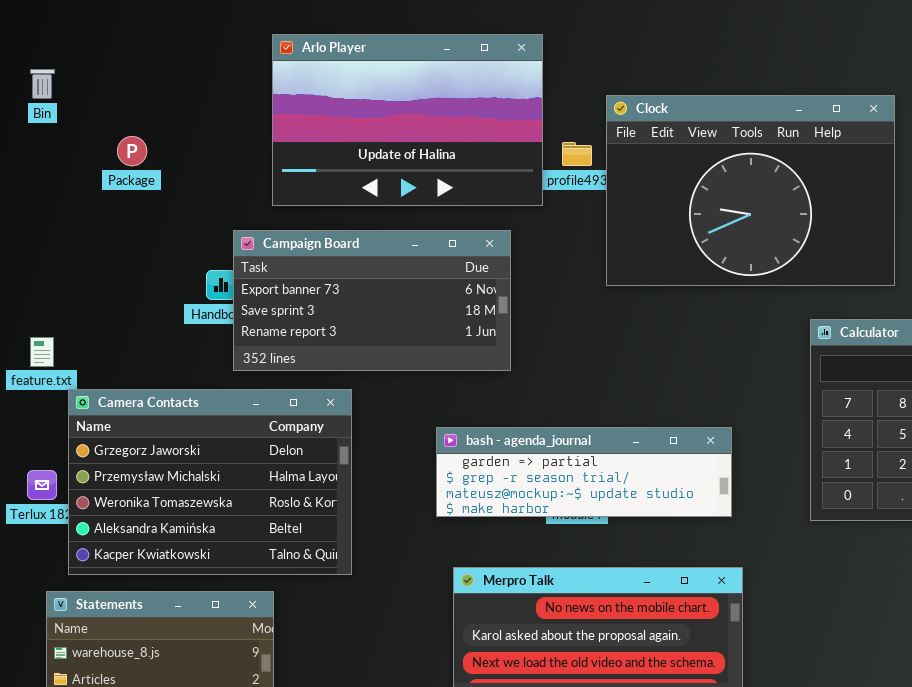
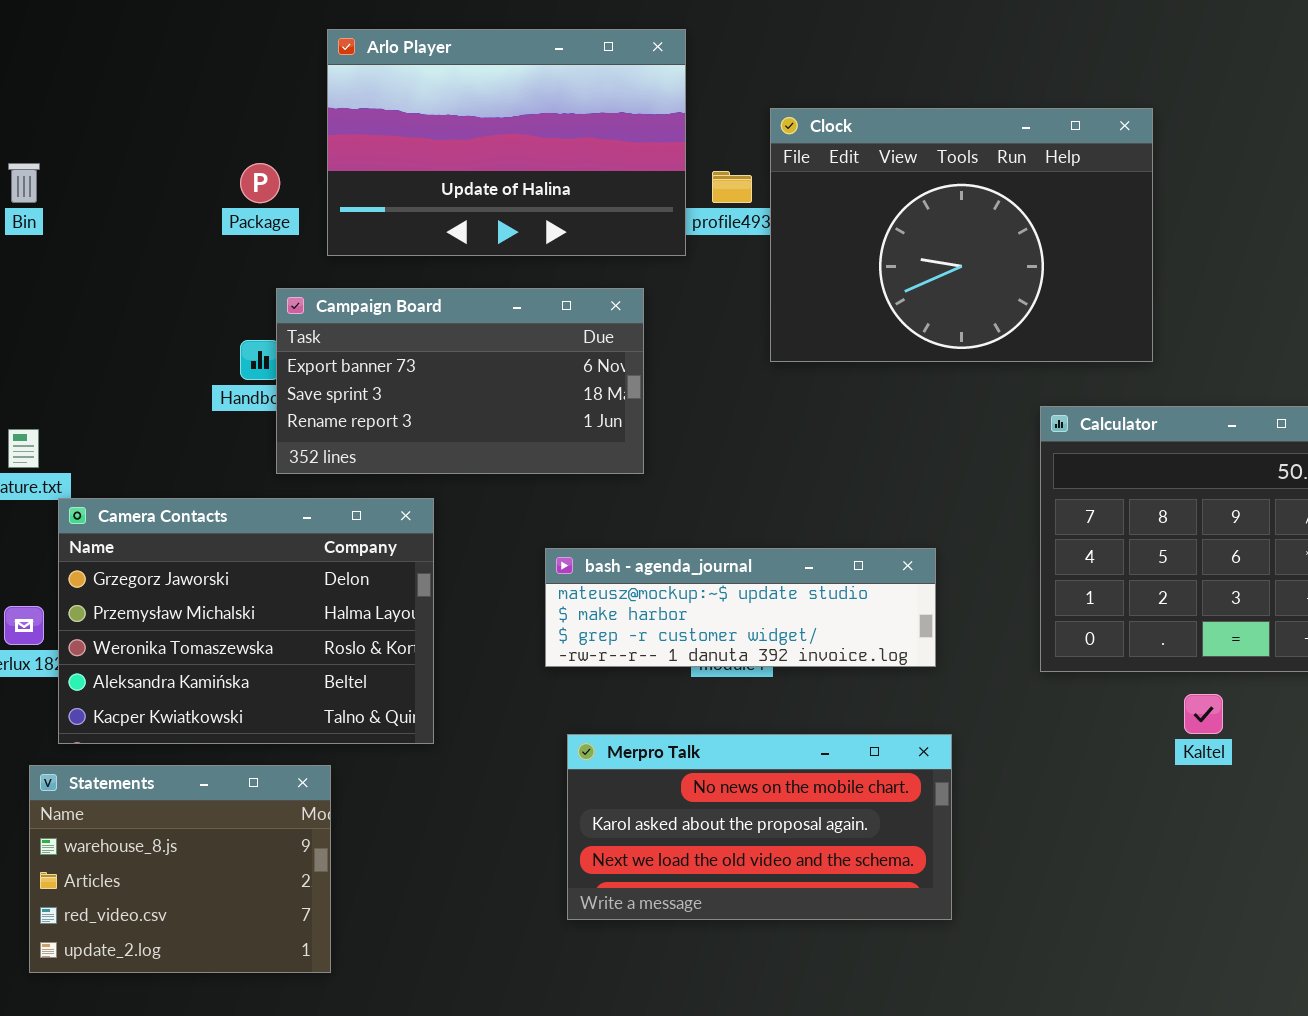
Bin: [30,69,55,99] -> [8,163,40,203], moved
Package: [117,136,147,166] -> [240,163,280,203], moved
bash - agenda_journal: [436,427,732,517] -> [545,548,936,667], scrolled down 2 rows

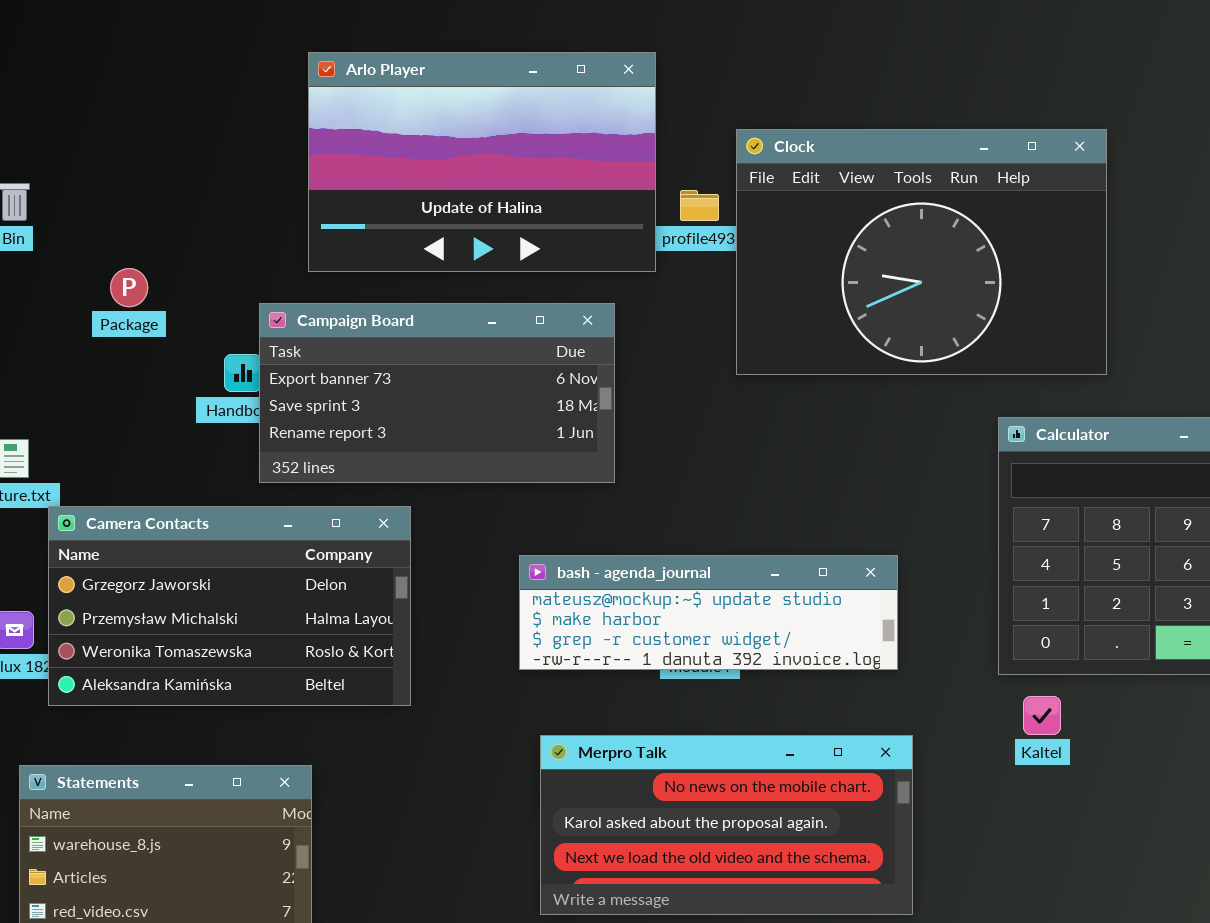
Package: [240,163,280,203] -> [110,268,148,307], moved
Camera Contacts: [58,498,434,744] -> [48,506,411,706], resized
Kaltel: [1184,694,1223,734] -> [1023,696,1061,735], moved

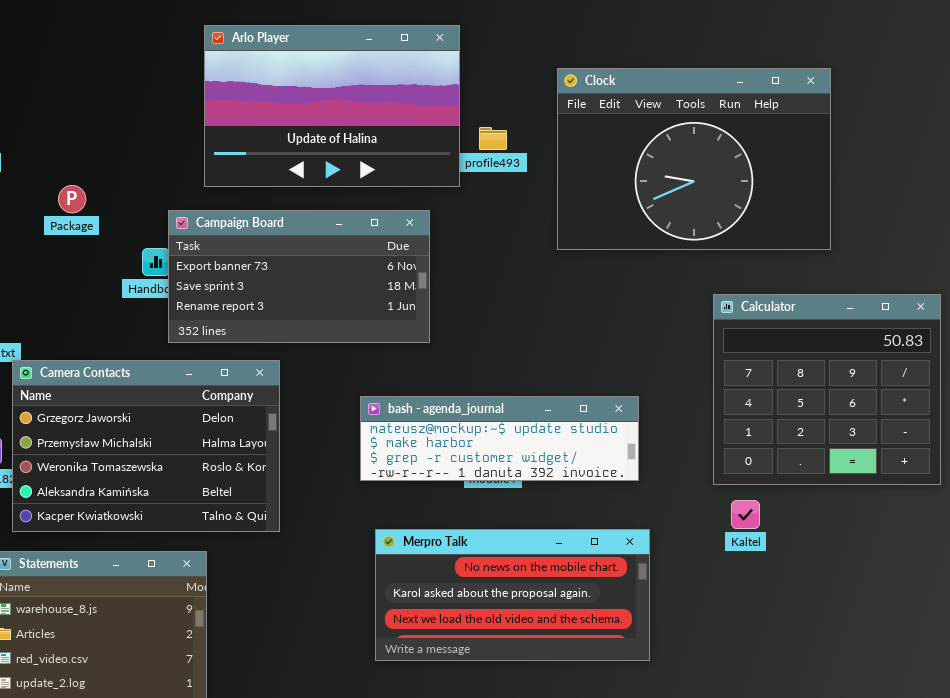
Clock: [736,129,1107,375] -> [557,68,831,250], moved
Camera Contacts: [48,506,411,706] -> [12,360,280,532], resized

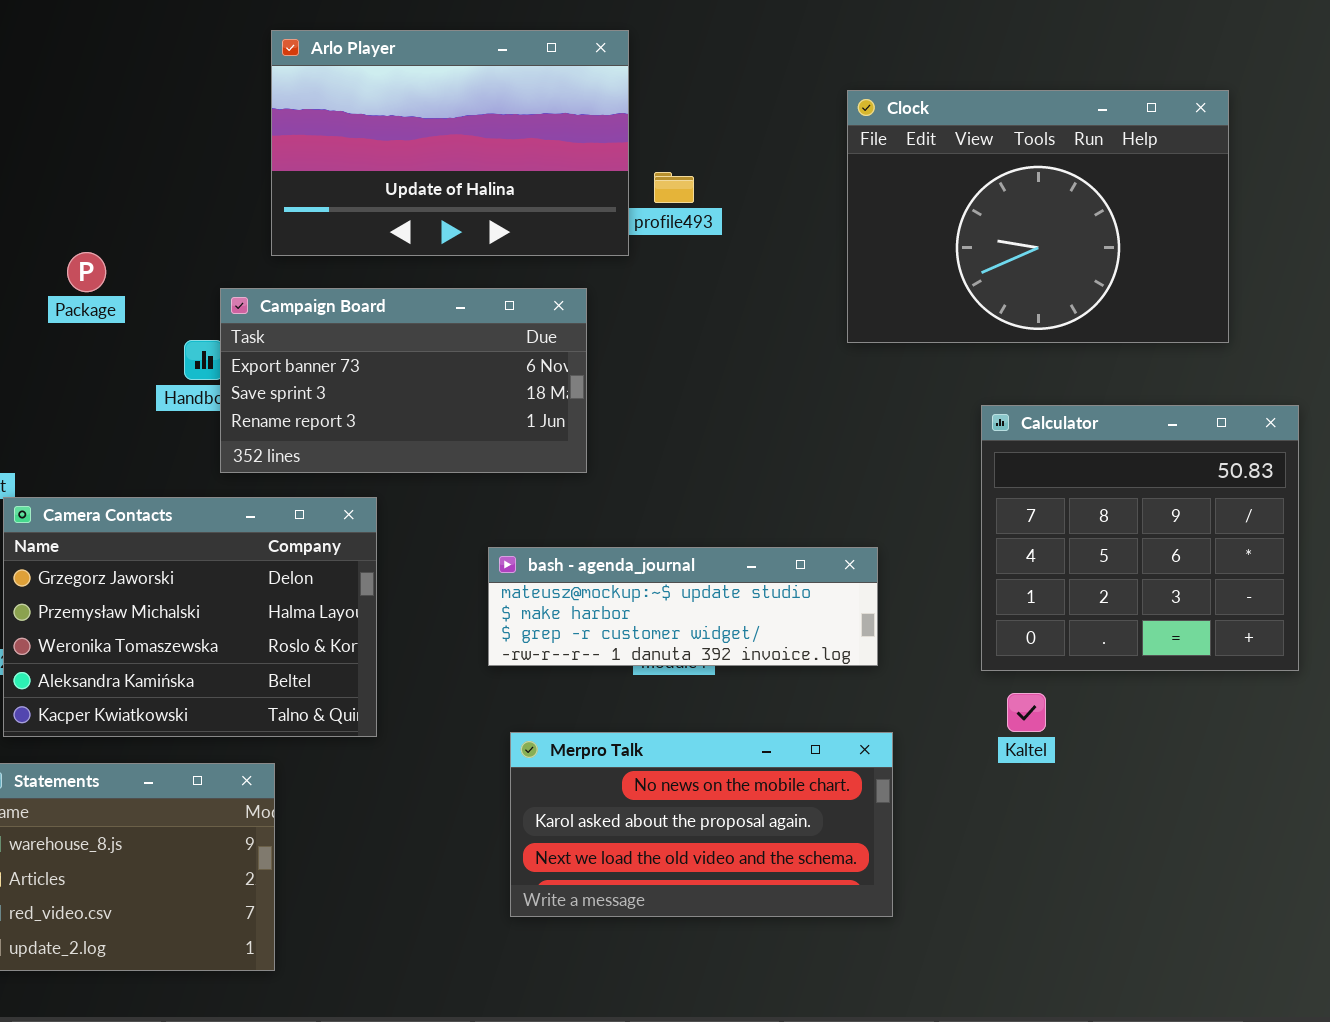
Clock: [557,68,831,250] -> [847,90,1229,343], moved

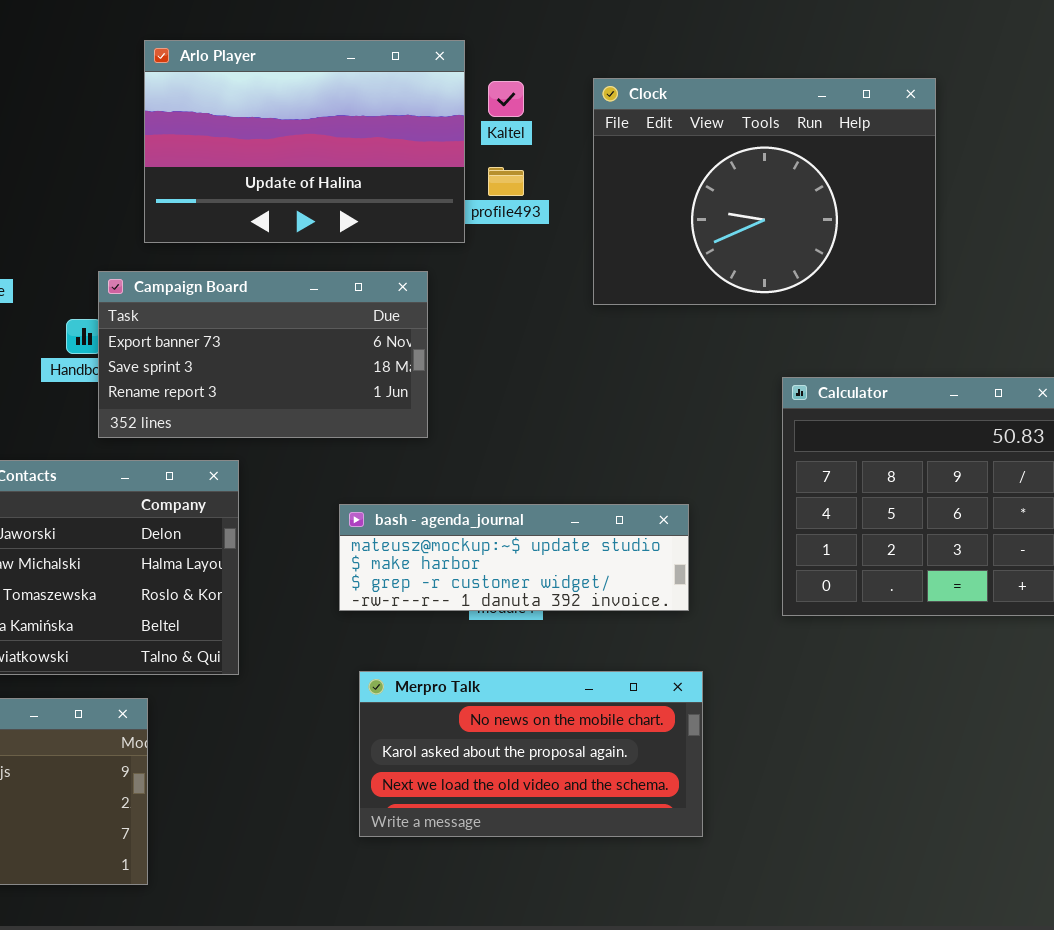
Clock: [847,90,1229,343] -> [593,78,936,305], moved
Kaltel: [1007,693,1046,732] -> [488,81,524,117], moved

